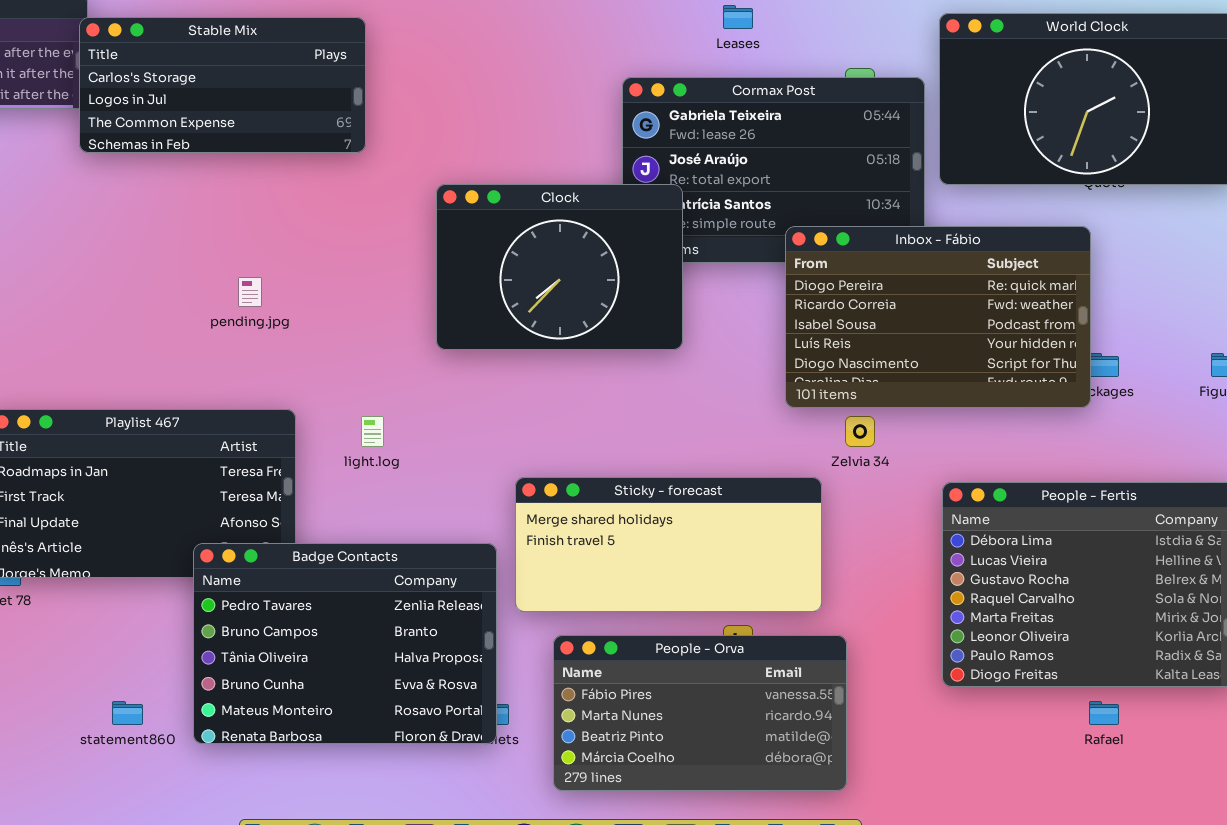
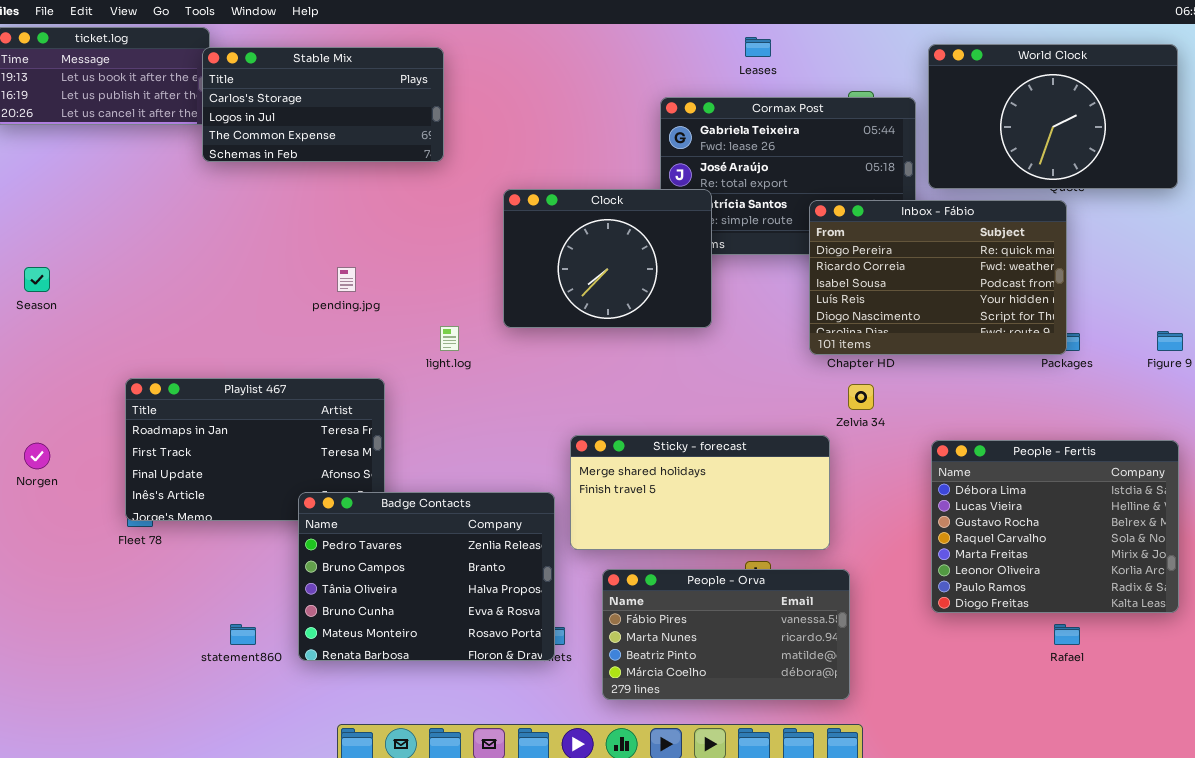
Inbox - Fábio: [785,226,1091,408] -> [809,200,1067,355], moved
light.log: [361,416,384,447] -> [440,326,459,351], moved

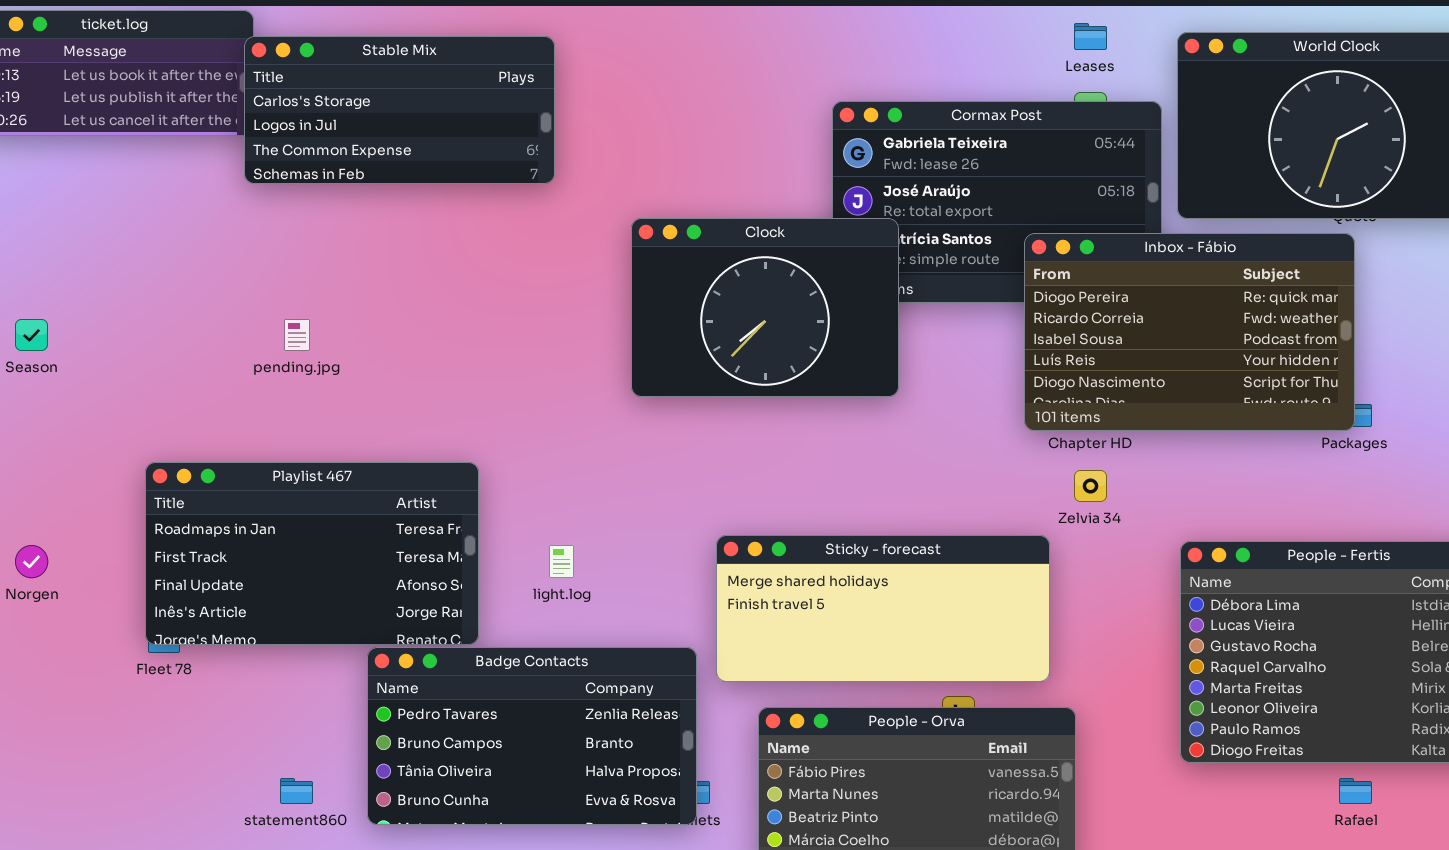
Leases: [745,37,771,57] -> [1074,23,1107,50], moved
pending.jpg: [337,267,356,292] -> [284,319,310,351], moved
light.log: [440,326,459,351] -> [549,545,574,578], moved
Badge Contacts: [298,492,555,661] -> [367,647,697,825], resized

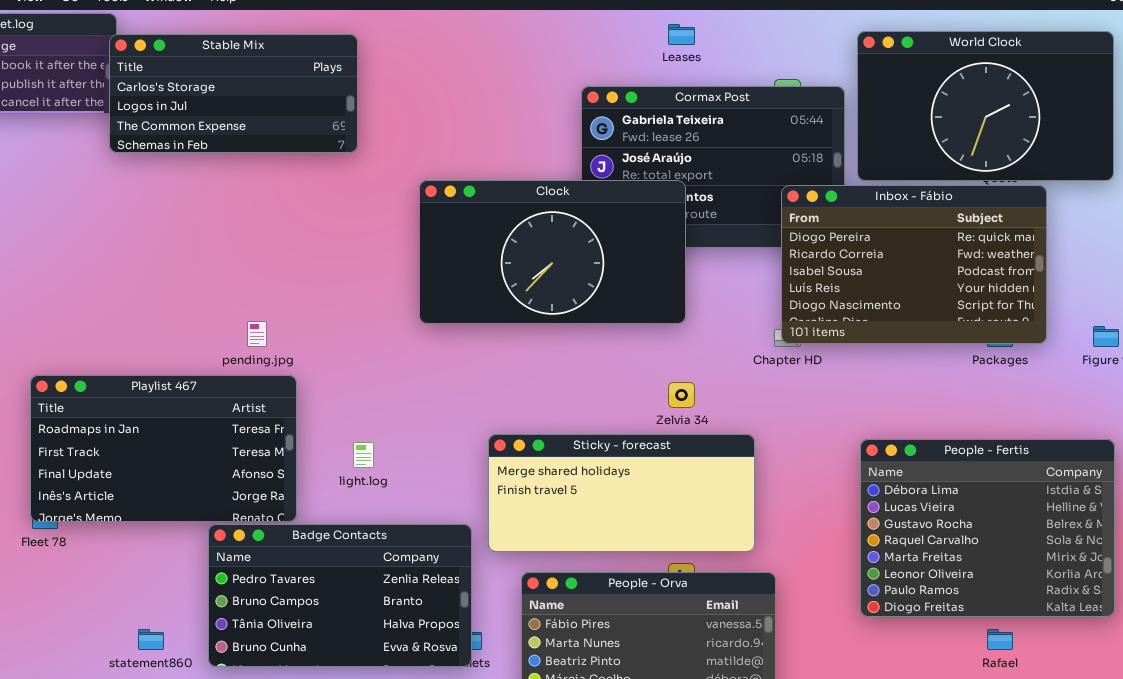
Leases: [1074,23,1107,50] -> [668,24,695,45], moved
Clock: [631,218,899,397] -> [419,180,686,324], resized
Inbox - Fábio: [1024,233,1355,431] -> [781,185,1047,344], moved
pending.jpg: [284,319,310,351] -> [247,321,267,347], moved
Zelvia 34: [1074,470,1107,502] -> [668,382,695,408], moved

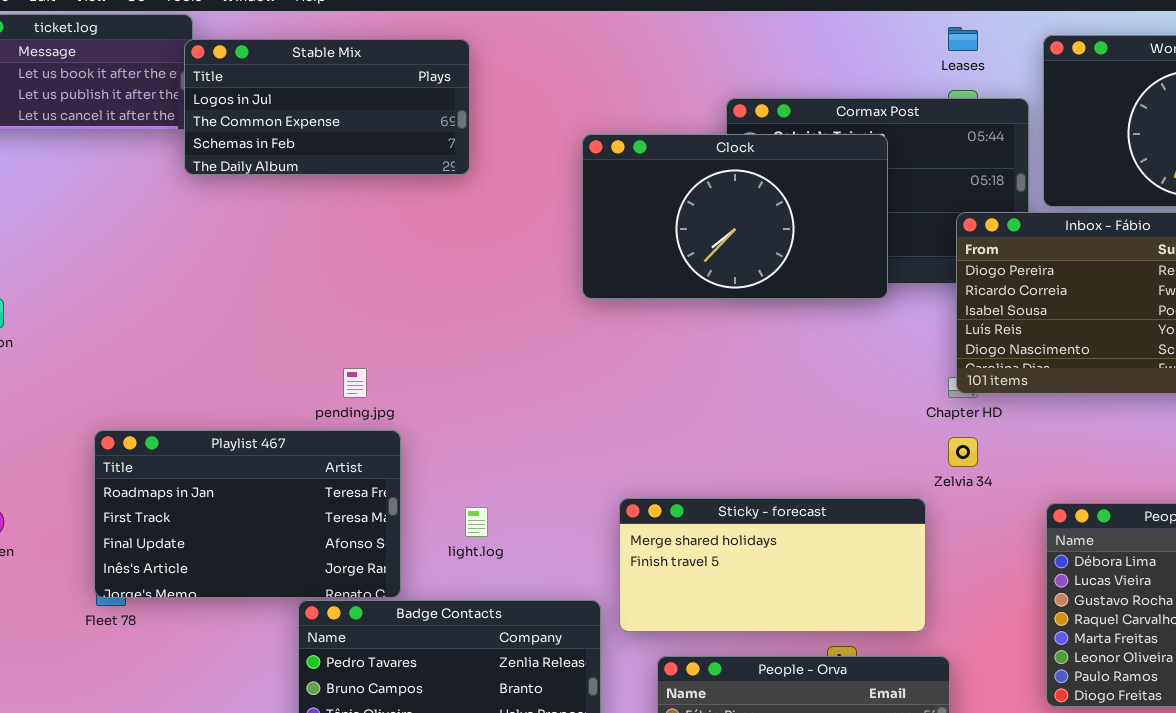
Leases: [668,24,695,45] -> [948,27,978,51], moved
Stable Mix: [109,34,358,153] -> [184,39,470,175], scrolled down 1 row
Clock: [419,180,686,324] -> [582,134,888,299], moved
Zelvia 34: [668,382,695,408] -> [948,437,978,467], moved

